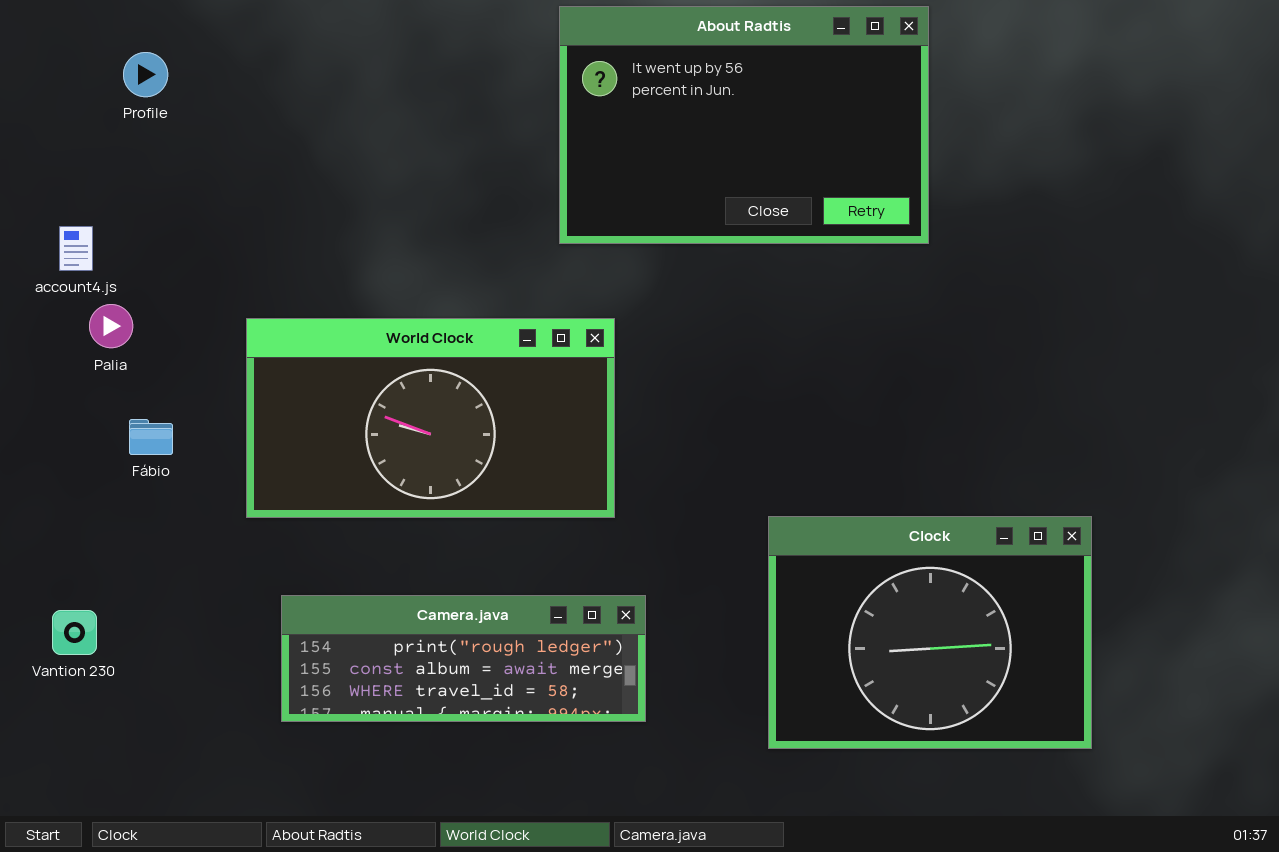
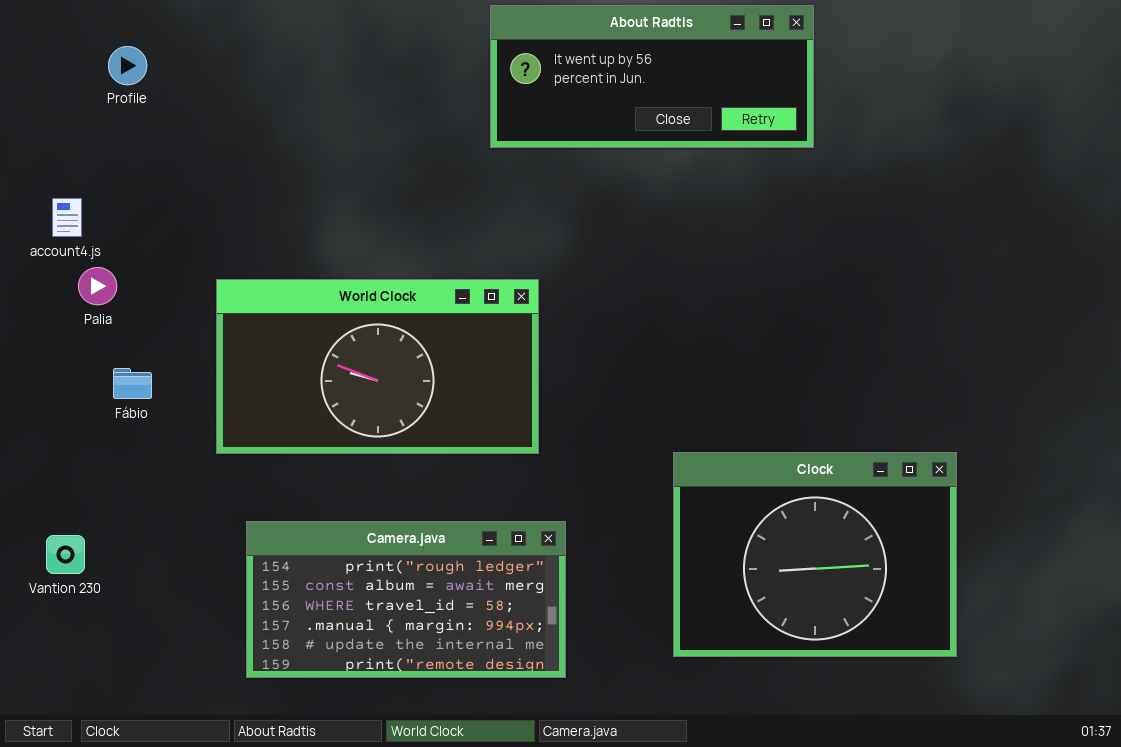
About Radtis: [559,6,929,244] -> [490,5,814,148], resized
Camera.java: [281,595,646,722] -> [246,521,566,678], resized

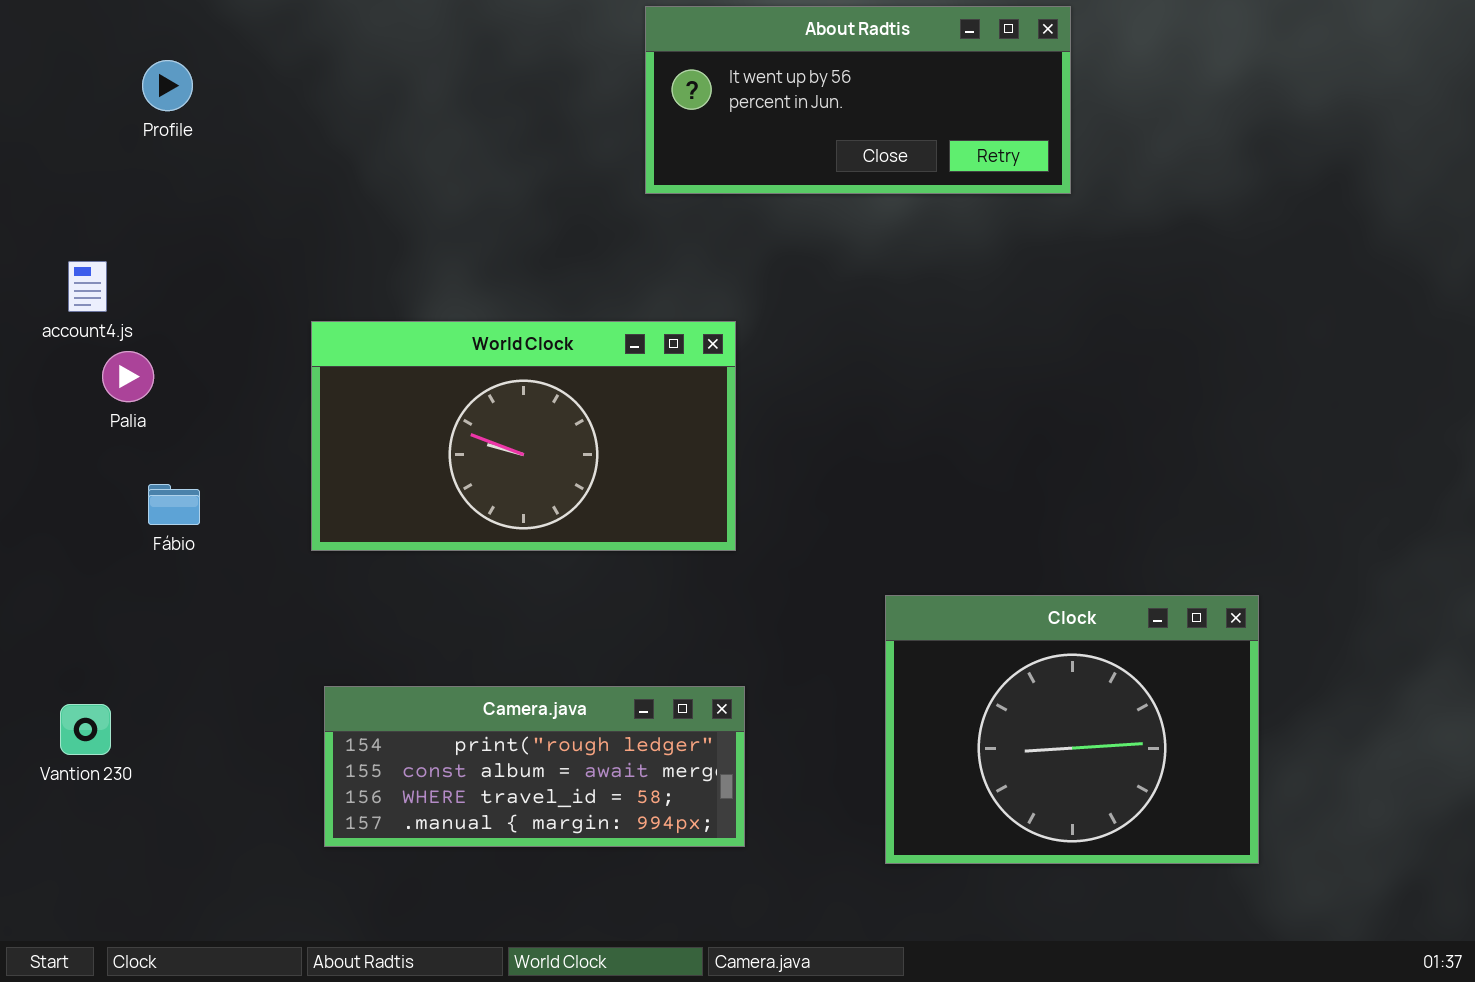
World Clock: [216,279,539,454] -> [311,321,736,551], moved
Camera.java: [246,521,566,678] -> [324,686,745,847], resized

